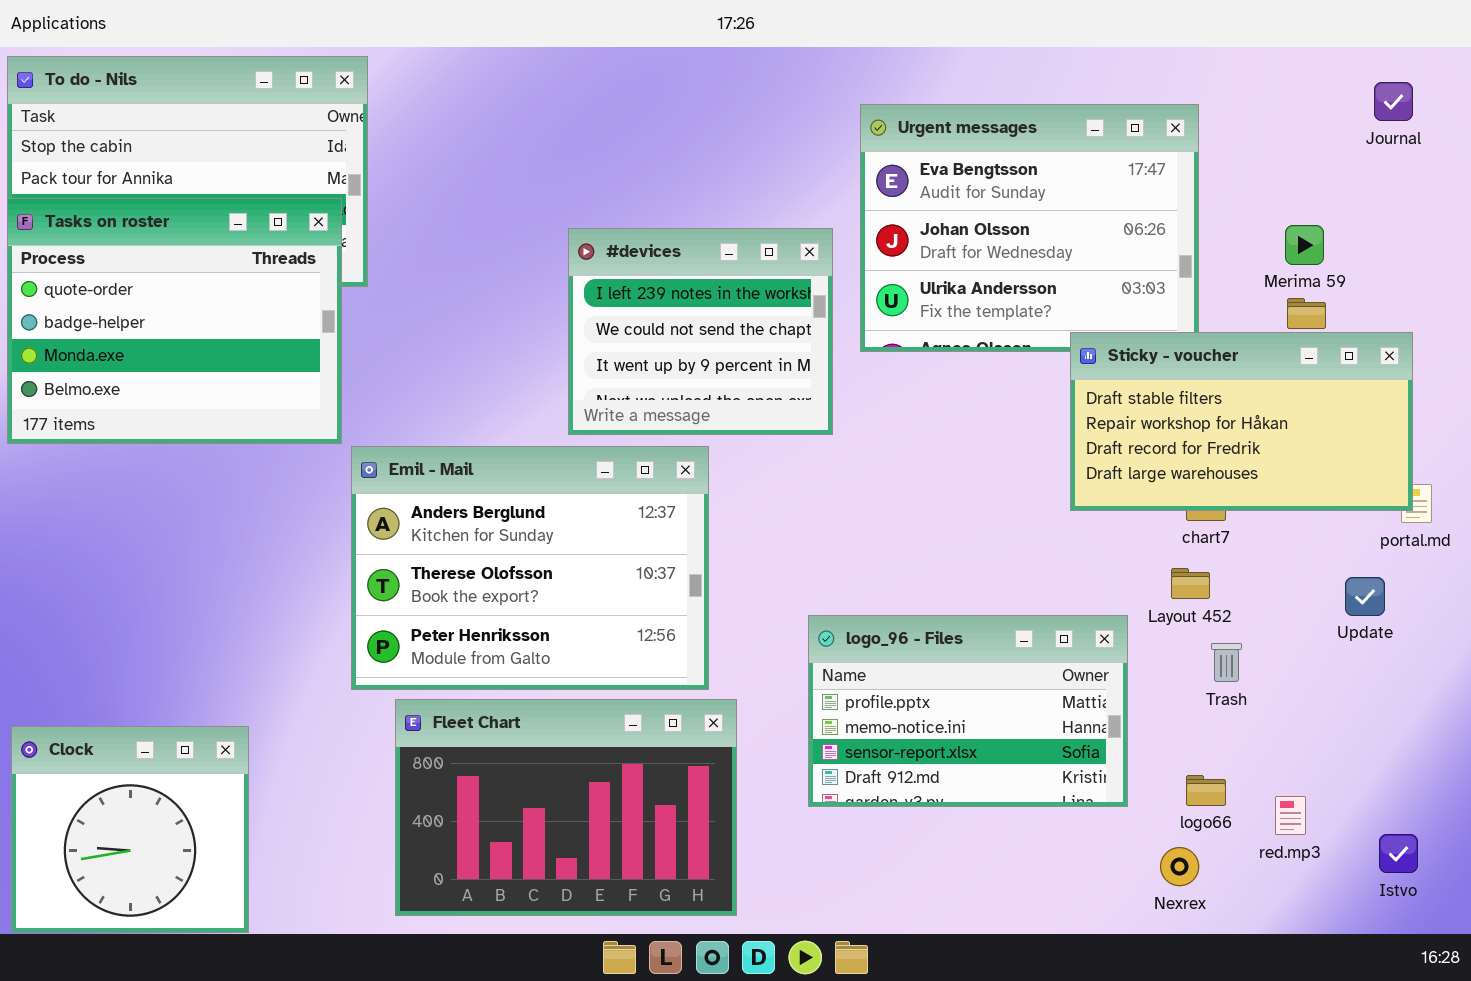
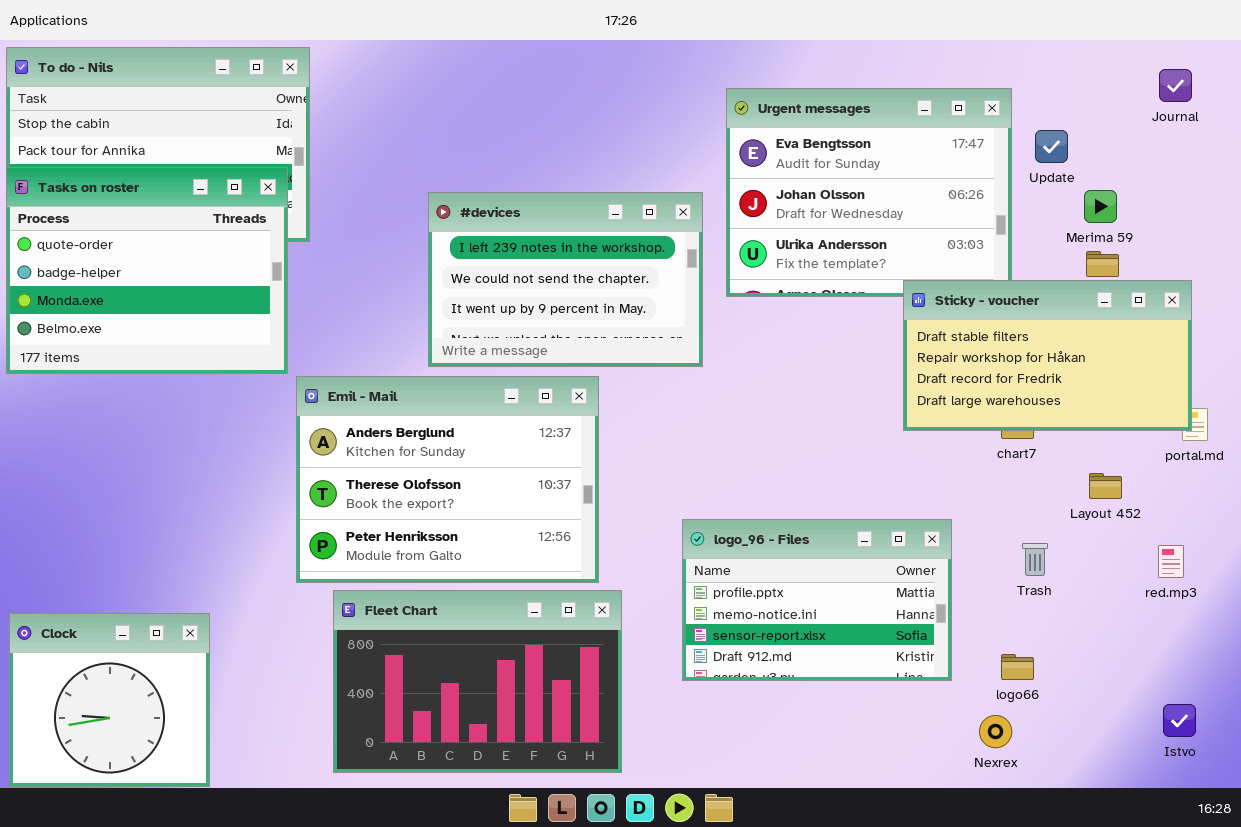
#devices: [568,228,833,435] -> [428,192,703,367], resized
Layout 452: [1171,568,1210,599] -> [1089,473,1122,499], moved
Update: [1345,577,1385,616] -> [1035,130,1068,163], moved
red.mp3: [1275,796,1306,835] -> [1158,545,1184,578], moved

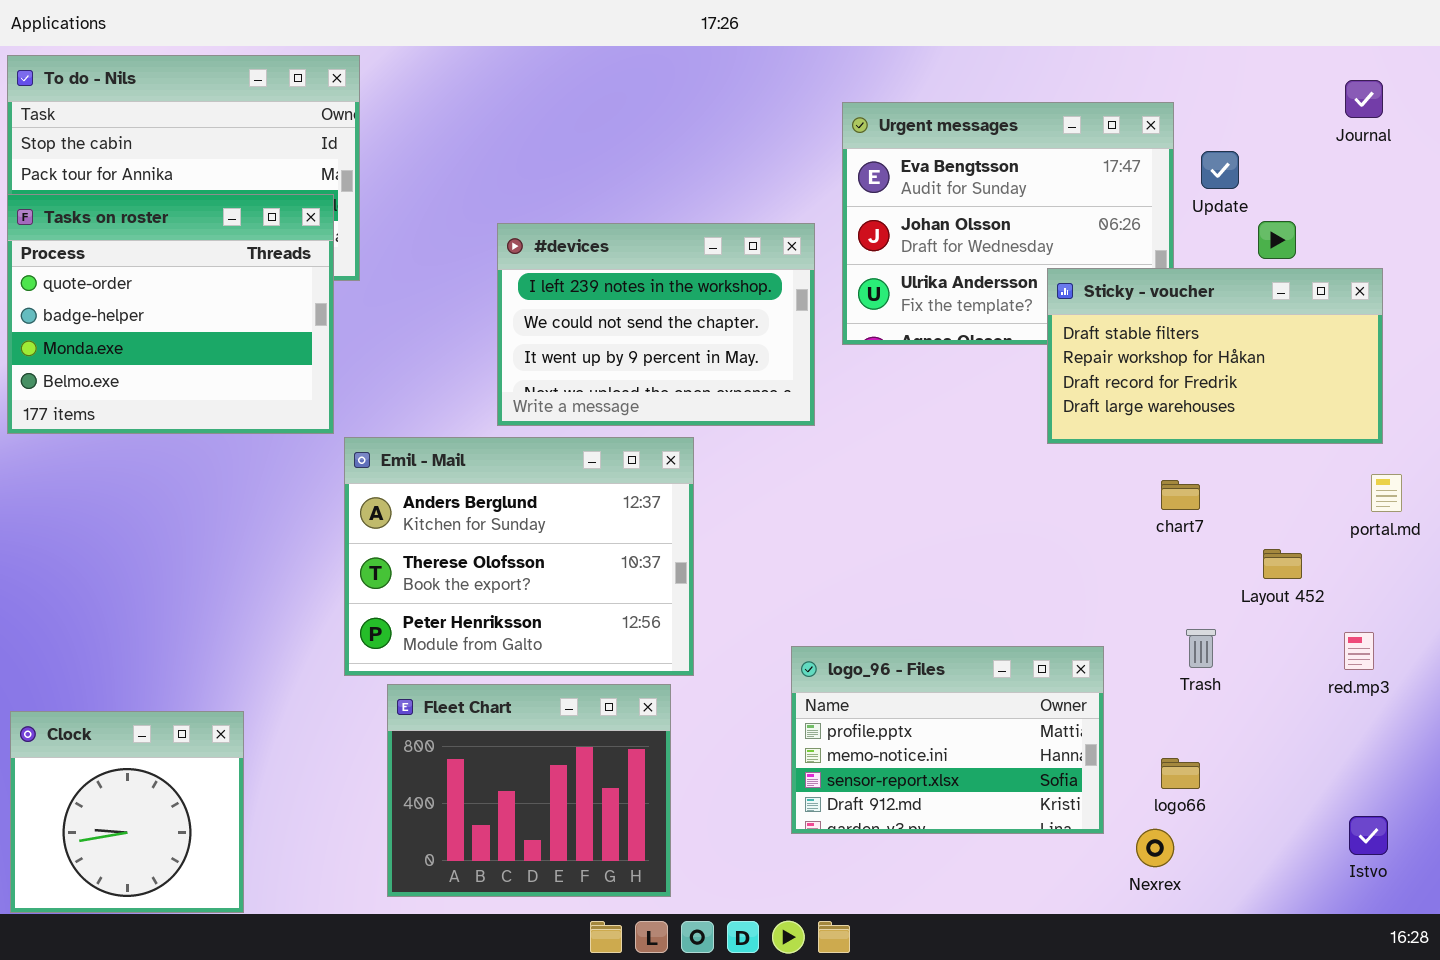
Sticky - voucher: [903,280,1192,431] -> [1047,268,1383,444], moved
logo_96 - Files: [682,519,952,681] -> [791,646,1104,834], moved
Fleet Chart: [333,590,622,773] -> [387,684,671,897], resized

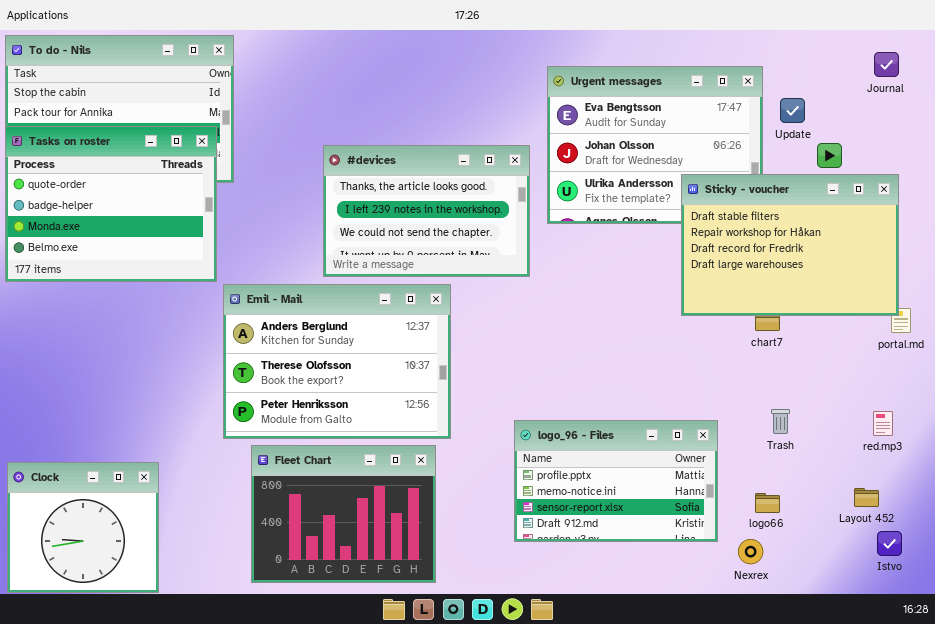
#devices: [497,223,815,426] -> [323,145,530,277], scrolled up 1 row
Sticky - voucher: [1047,268,1383,444] -> [681,174,899,316], resized
Layout 452: [1263,549,1302,579] -> [854,488,879,507], moved

